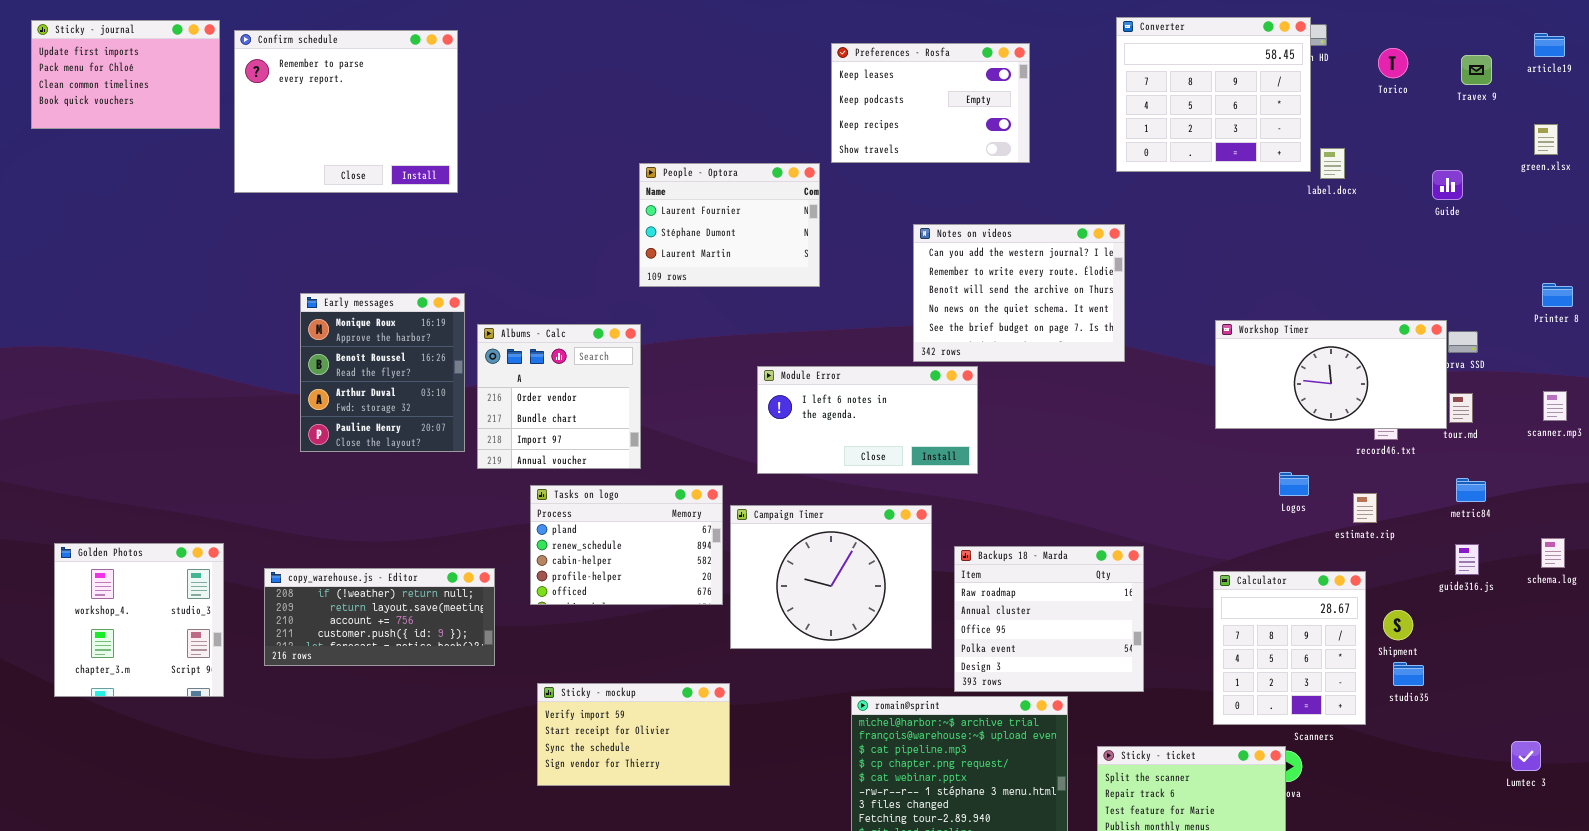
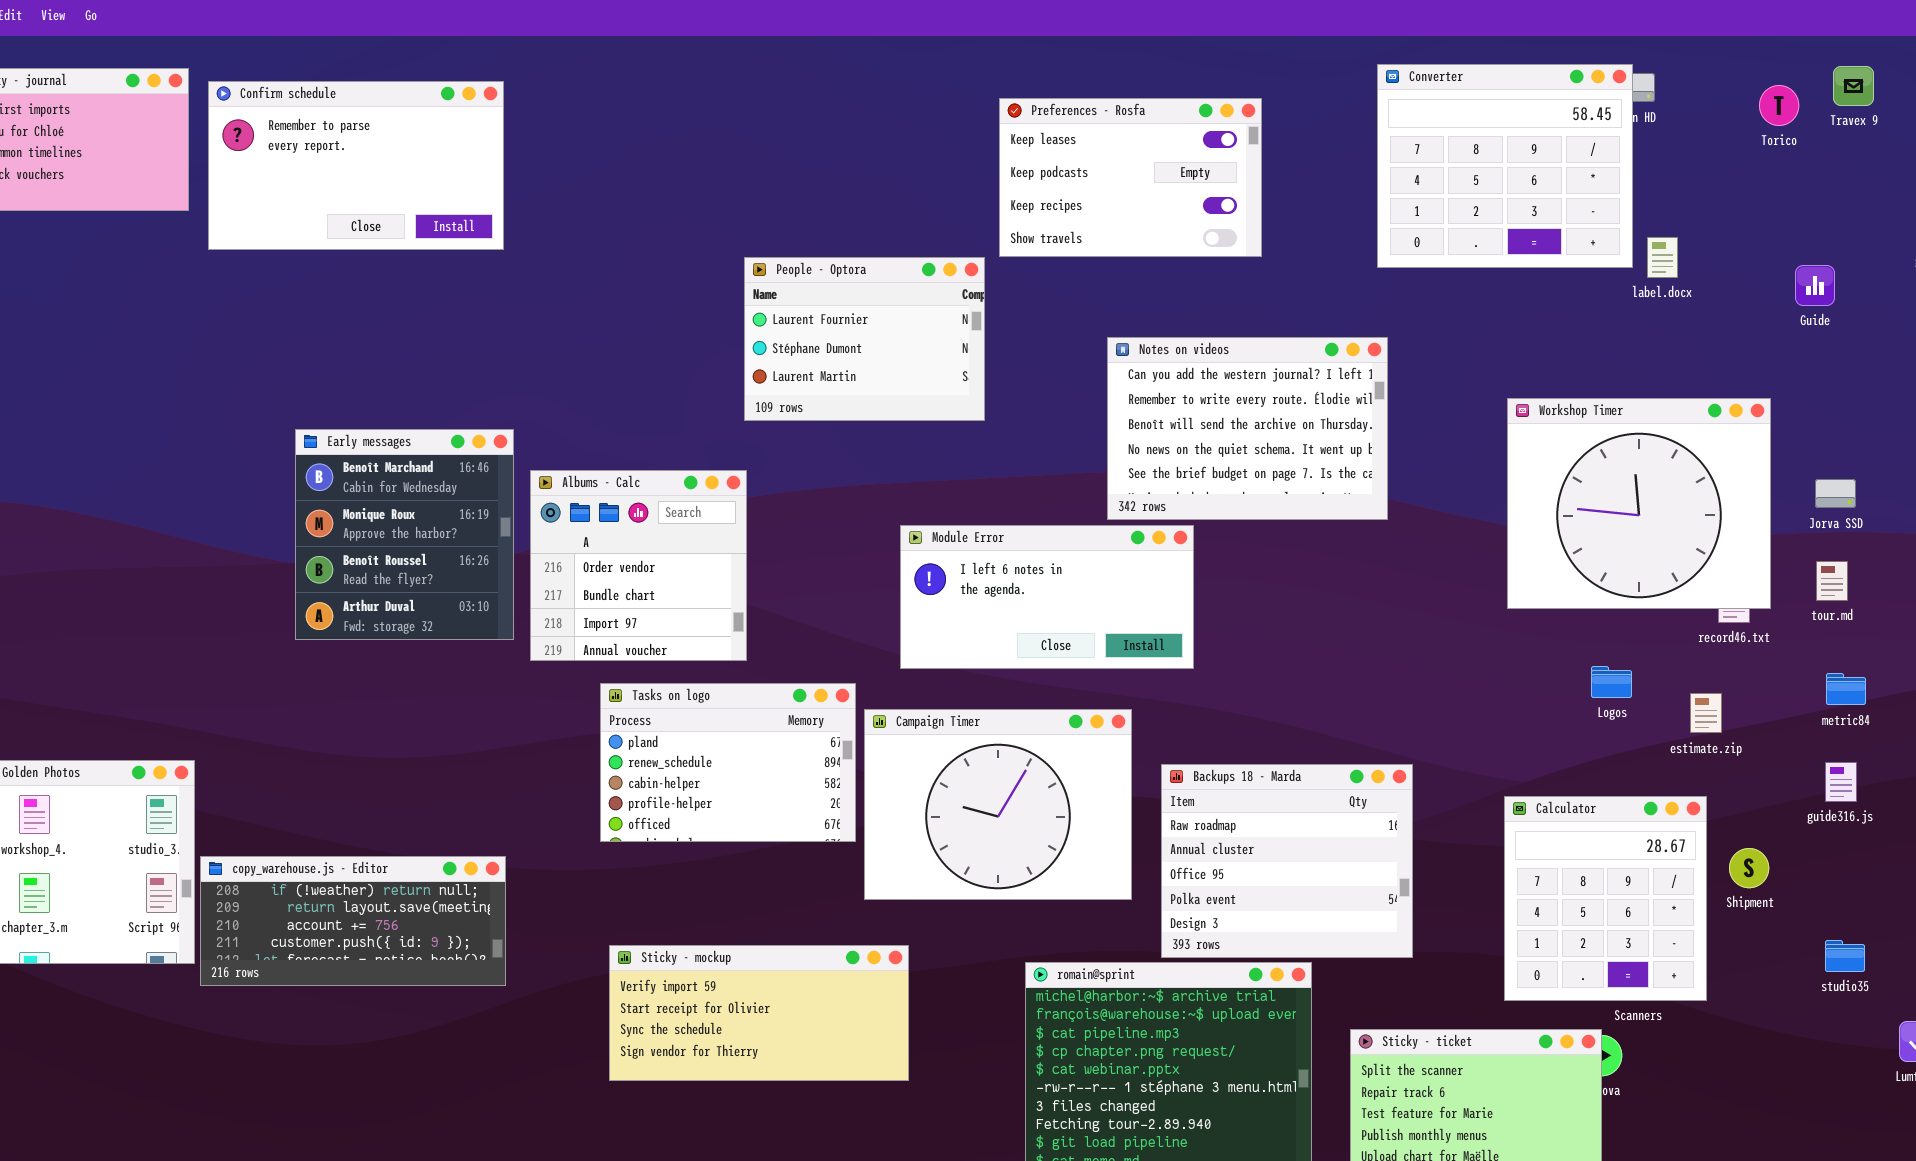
Confirm schedule: [234,30,458,193] -> [208,81,504,250], resized
Torico: [1378,48,1408,78] -> [1759,85,1799,126], moved
Travex 9: [1461,55,1492,85] -> [1833,66,1874,106], moved
Early messages: [300,293,465,452] -> [295,429,514,640], scrolled up 1 row
Workshop Timer: [1215,320,1447,429] -> [1507,398,1771,609], resized
copy_warehouse.js - Editor: [264,568,495,666] -> [200,856,506,986], moved
studio35: [1393,662,1424,686] -> [1825,940,1865,972], moved
Sticky - mockup: [537,683,730,786] -> [609,945,909,1081], resized

